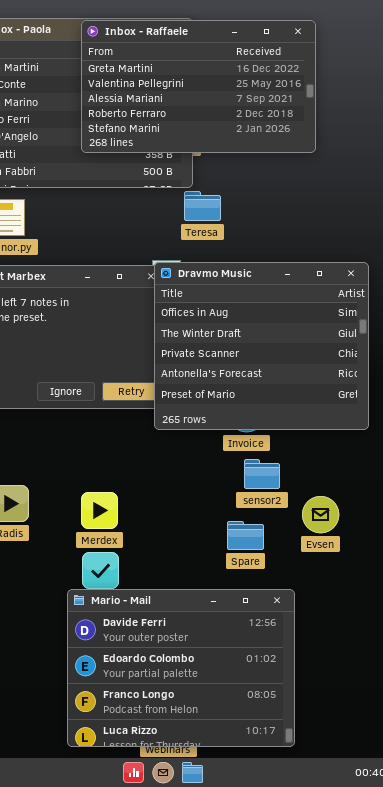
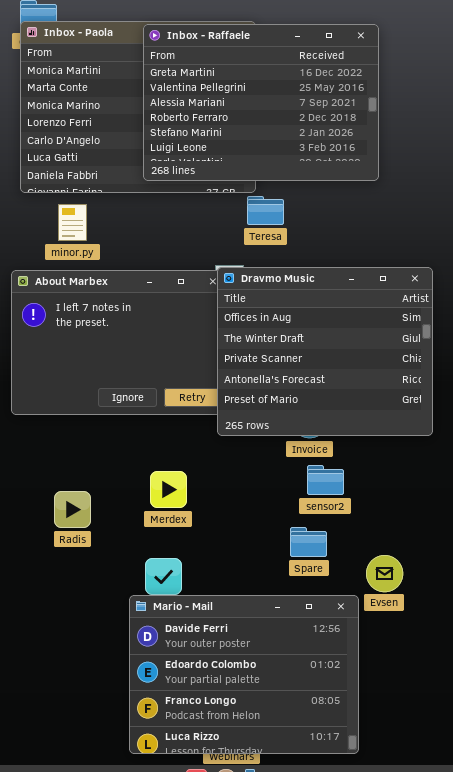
Inbox - Raffaele: [81,20,316,153] -> [143,24,379,181], resized
Merdex: [81,492,118,529] -> [150,471,187,508], moved
Evsen: [302,496,339,533] -> [366,555,403,592], moved

